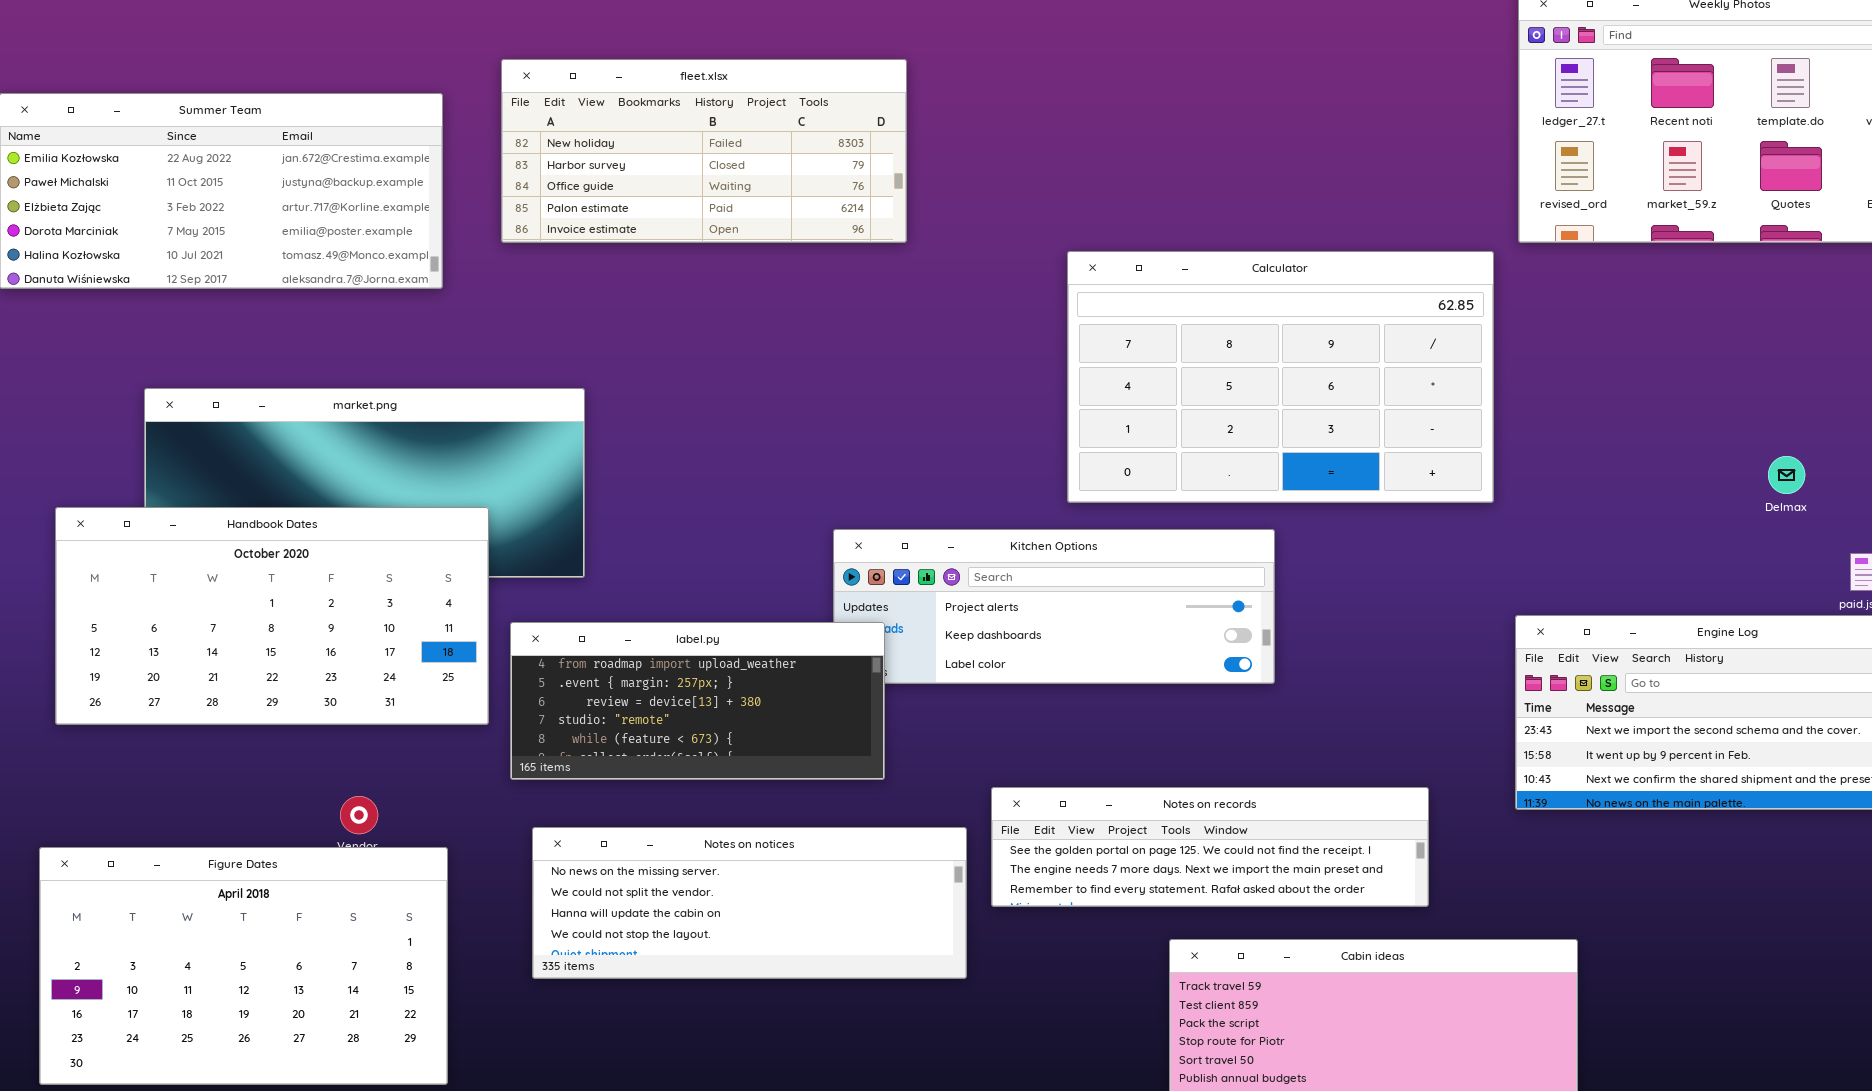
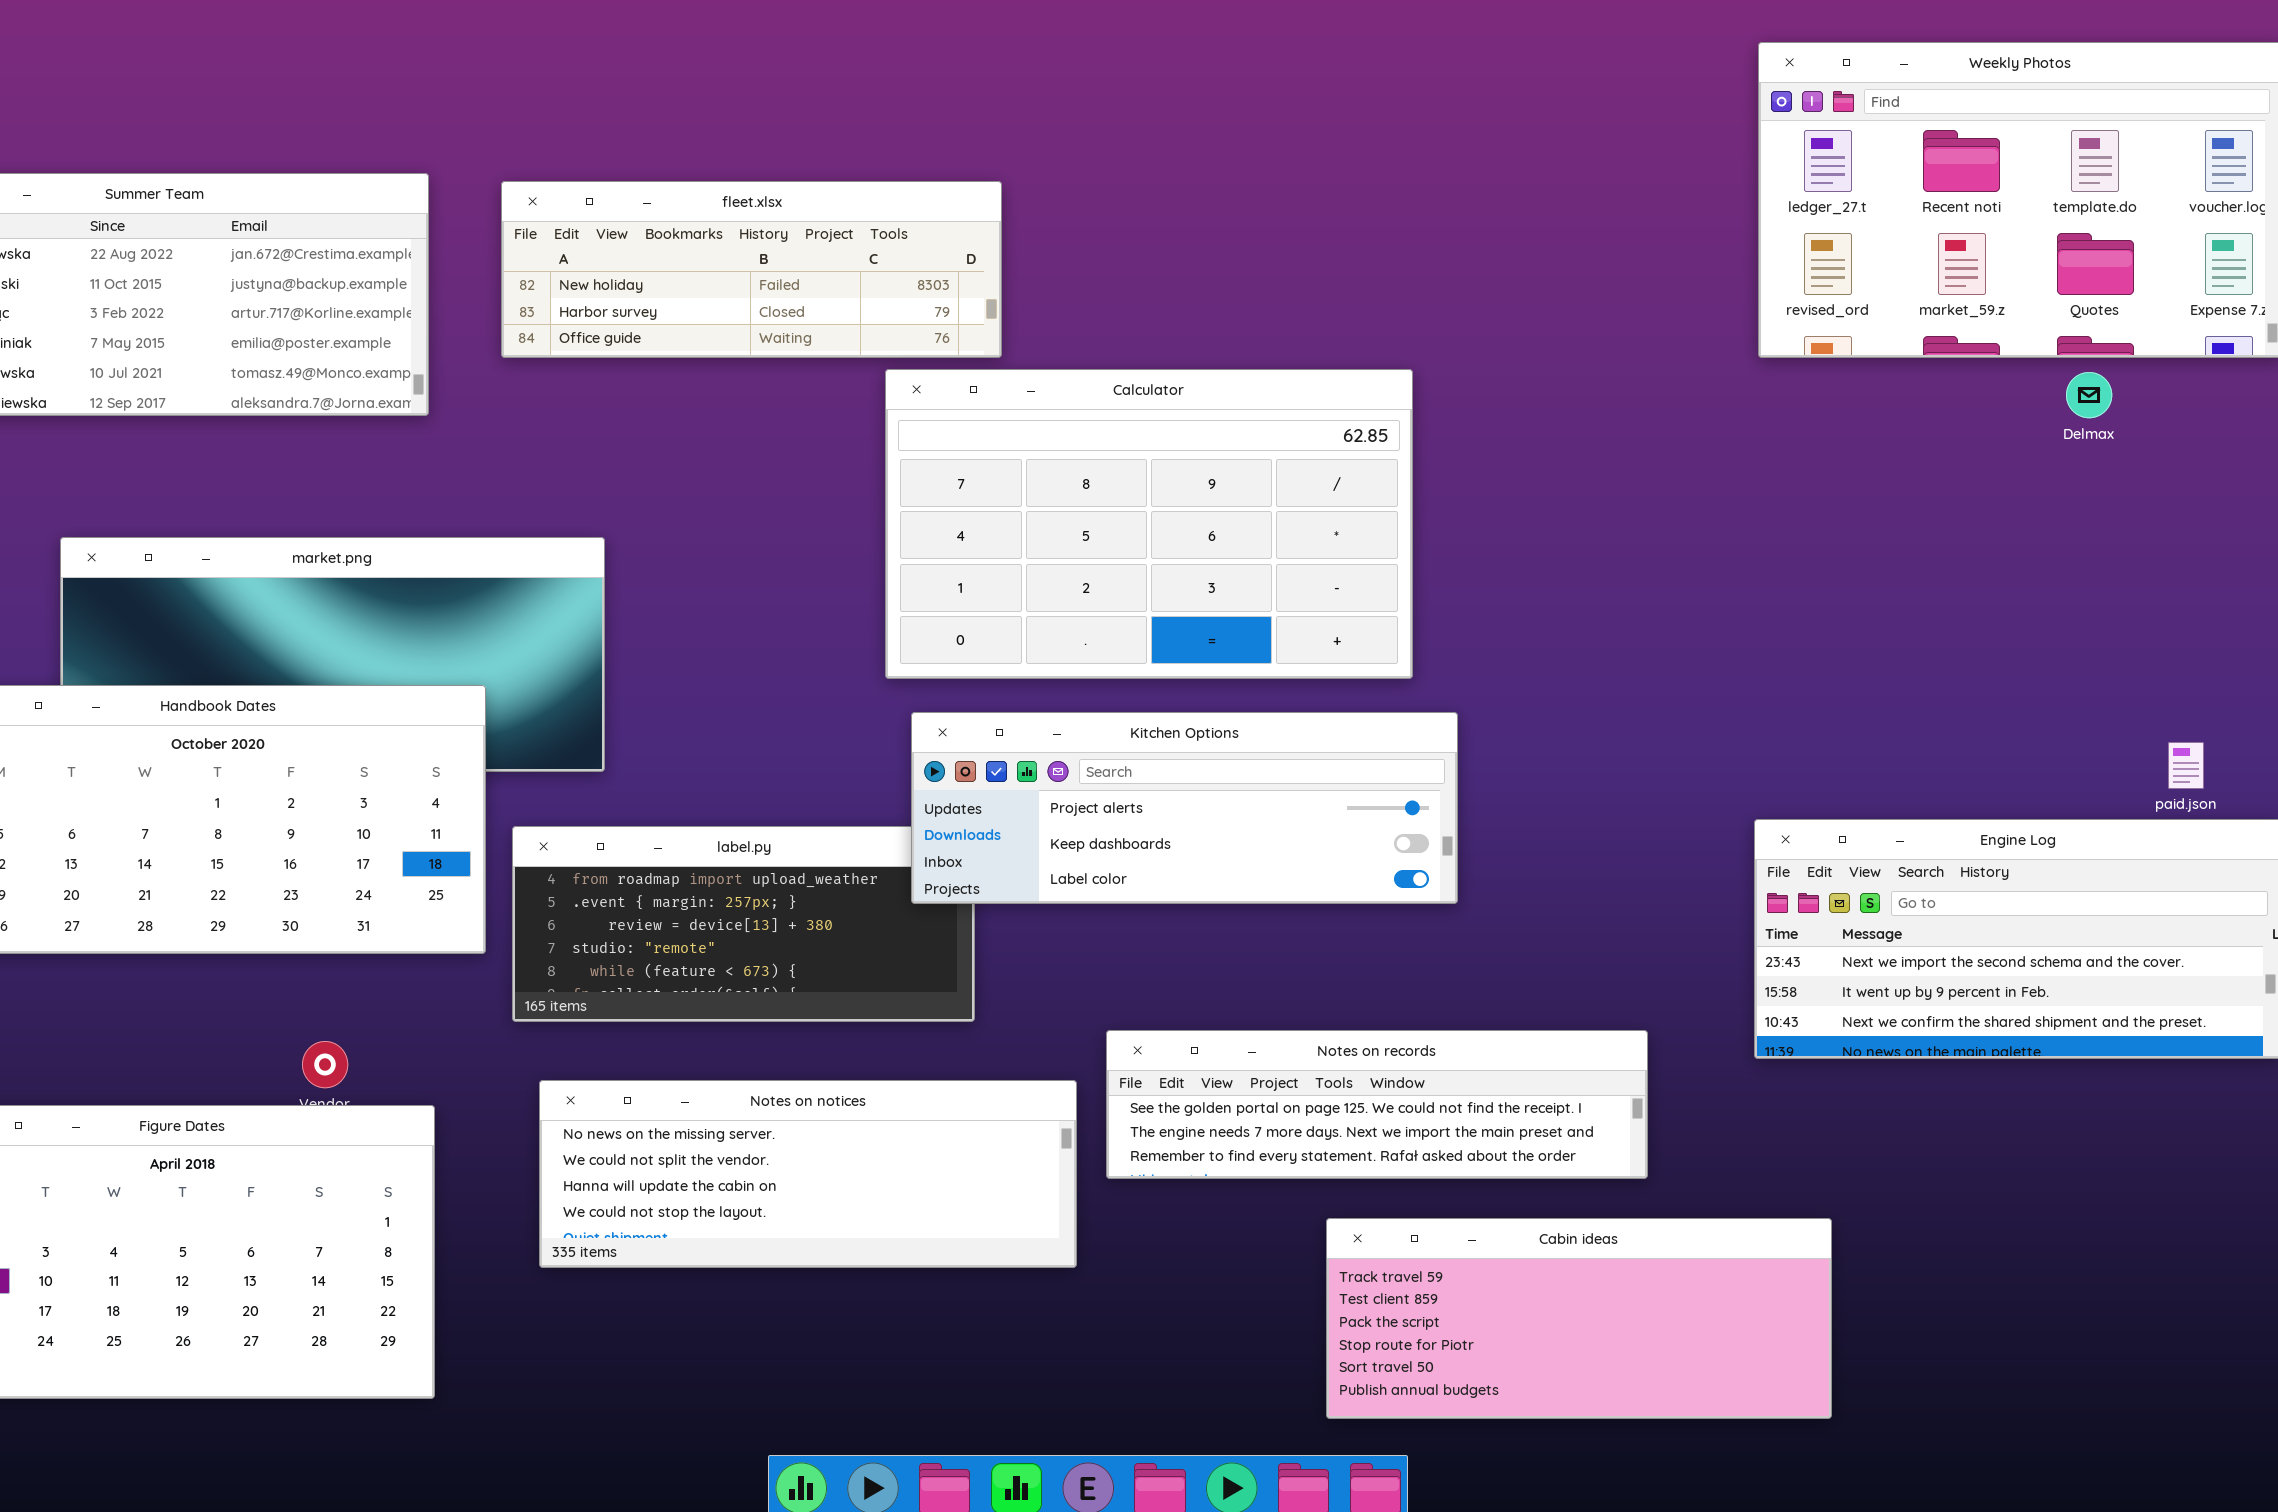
fleet.xlsx: [501,59,907,243] -> [501,181,1002,358], resized
Calculator: [1067,251,1494,503] -> [885,369,1413,679], moved
Delmax: [1768,456,1805,494] -> [2066,372,2112,418], moved
Kitchen Options: [833,529,1275,684] -> [911,712,1458,904], raised

